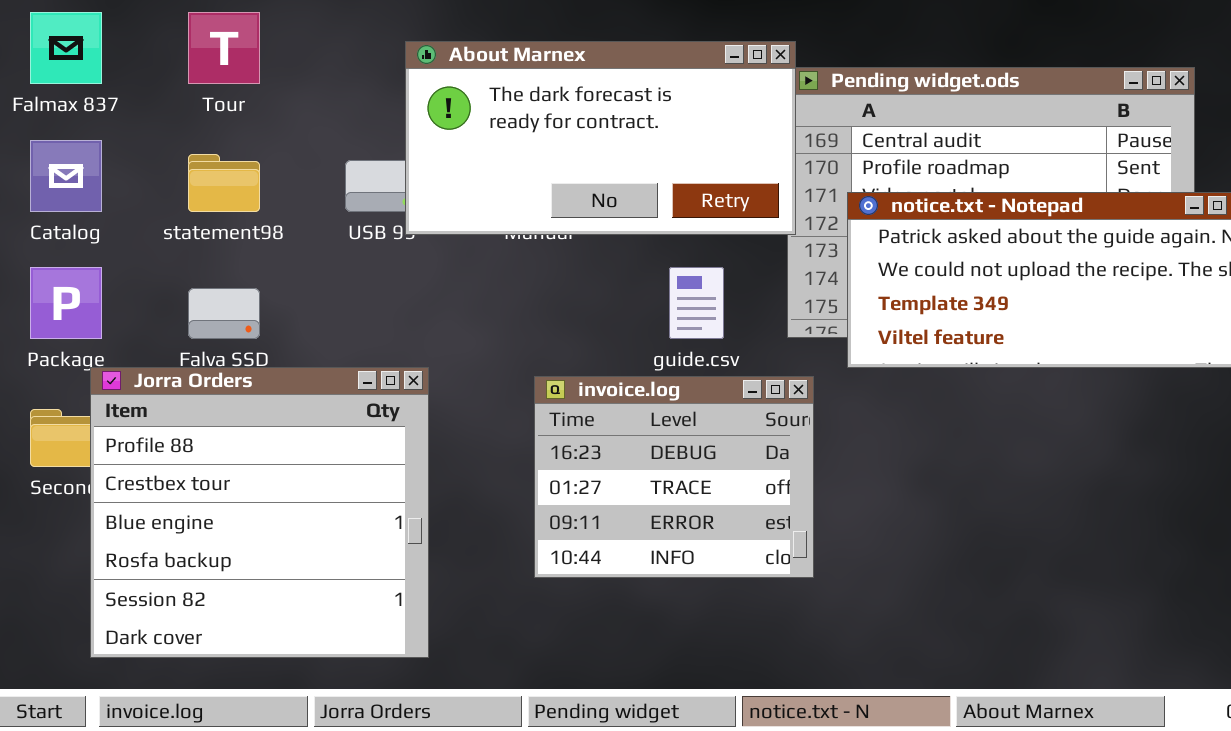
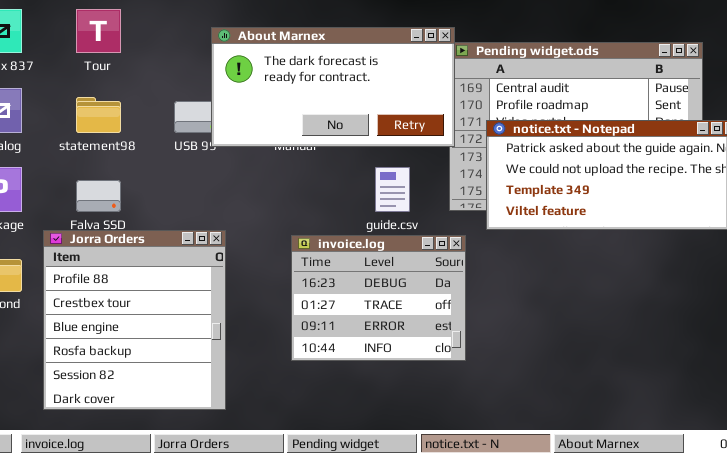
Jorra Orders: [90,367,429,658] -> [43,230,226,410], resized

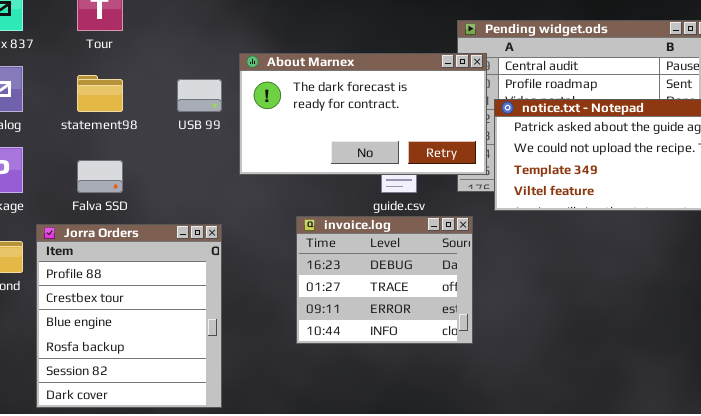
About Marnex: [211,27,455,147] -> [239,53,487,175], moved
Jorra Orders: [43,230,226,410] -> [36,224,222,408], moved

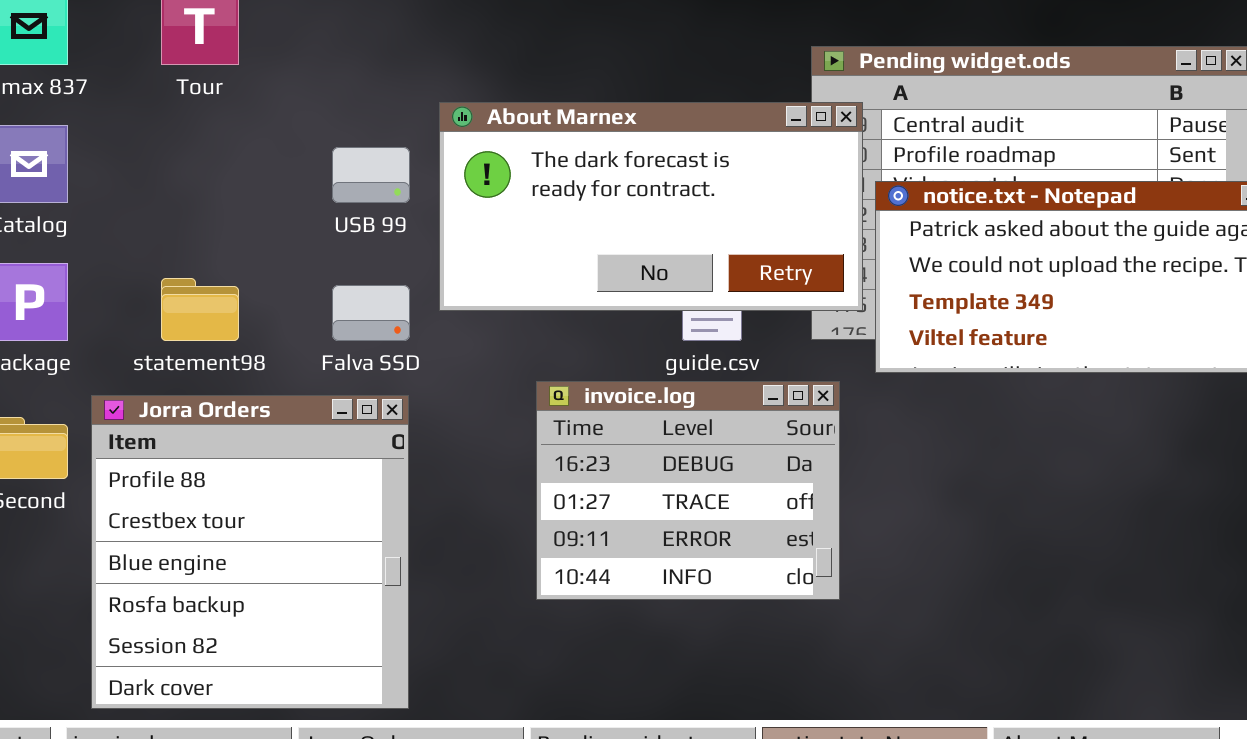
statement98: [77,75,123,112] -> [161,278,239,341], moved
Falva SSD: [77,160,123,193] -> [332,285,410,341], moved

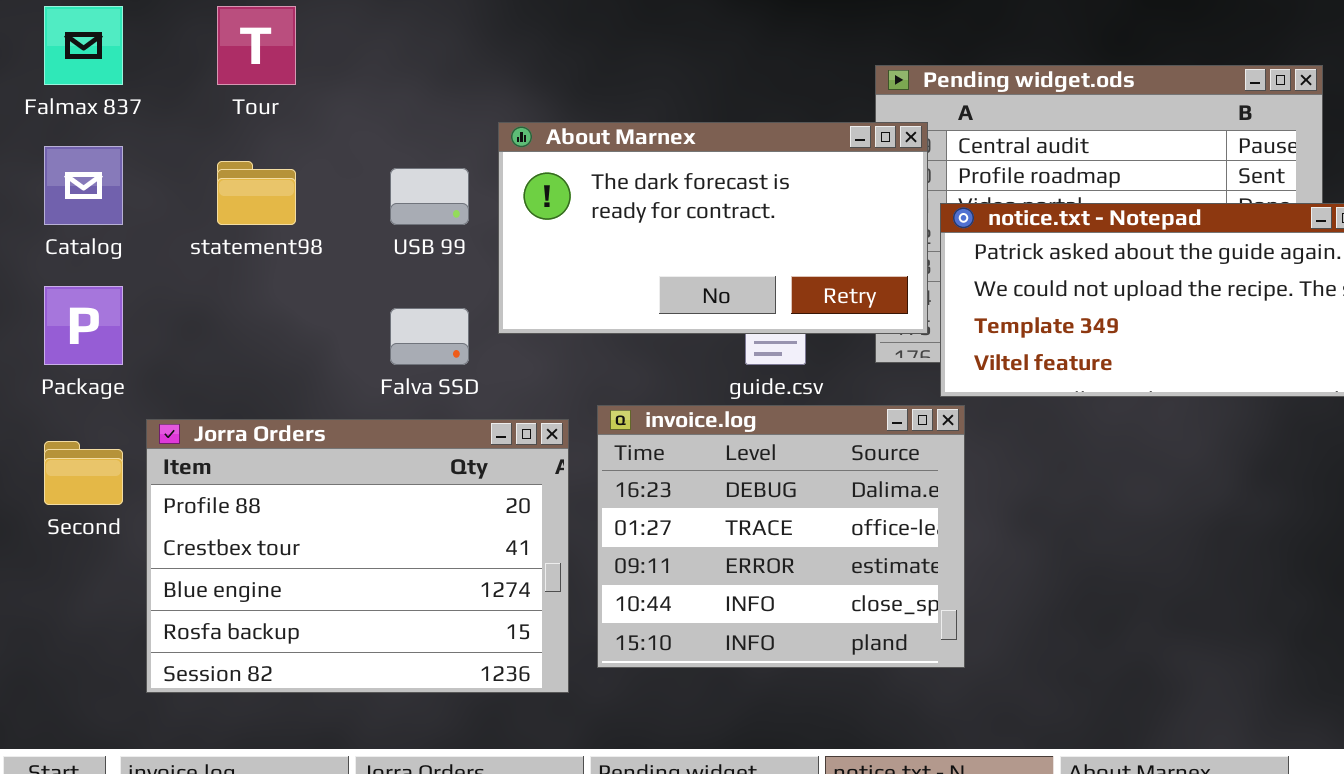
statement98: [161,278,239,341] -> [217,161,296,225], moved
invoice.log: [536,381,840,600] -> [597,405,965,668], resized
Jorra Orders: [91,395,409,709] -> [146,419,569,693], resized

